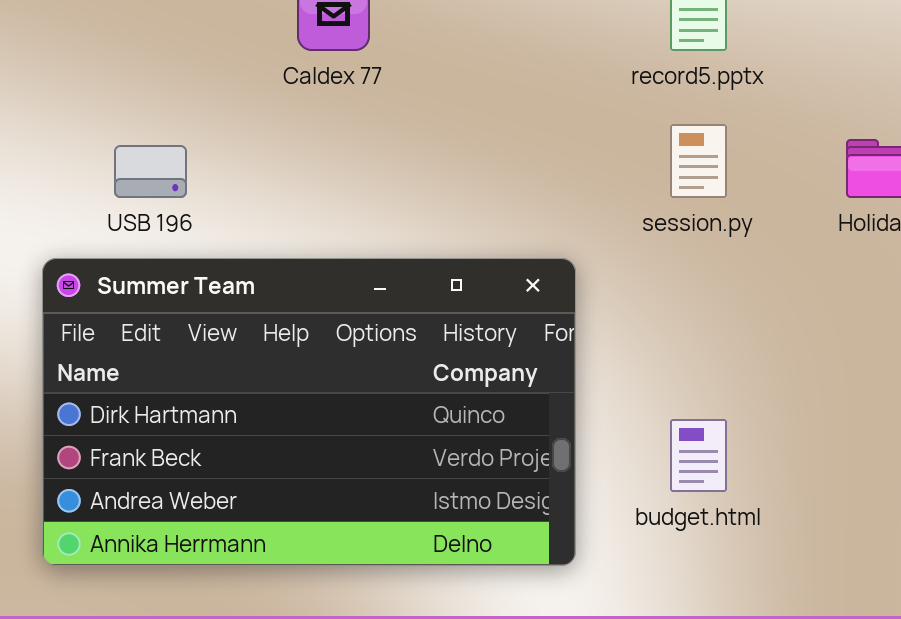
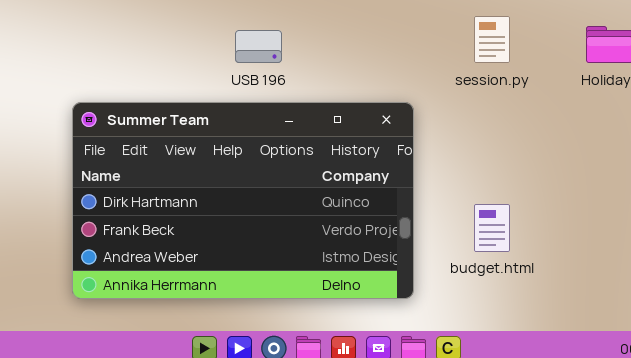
USB 196: [114,145,187,198] -> [235,30,282,63], moved

